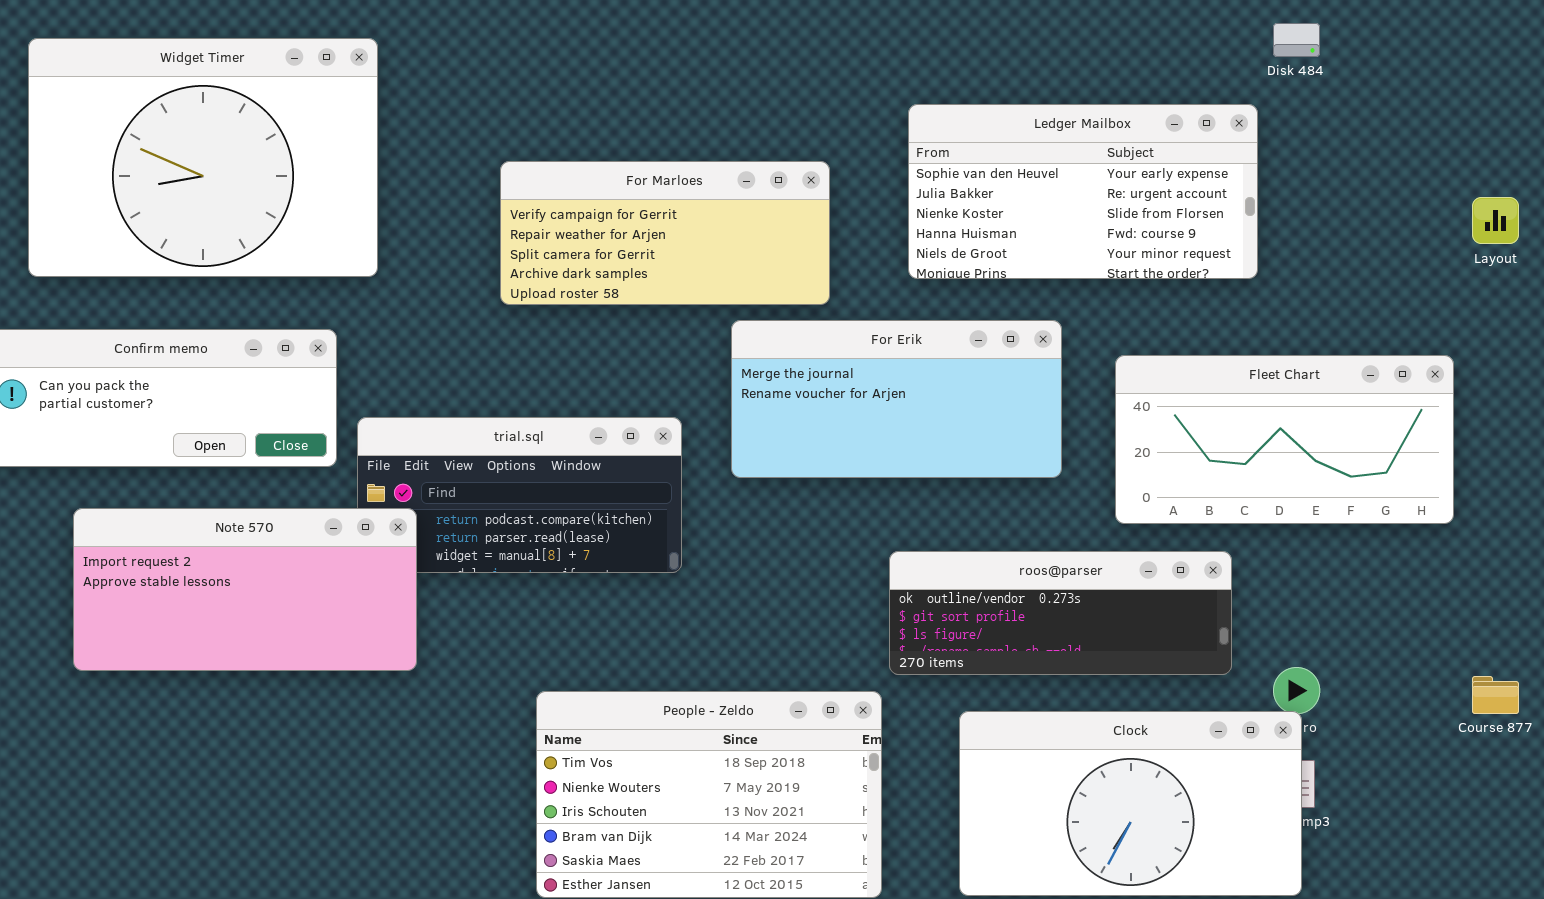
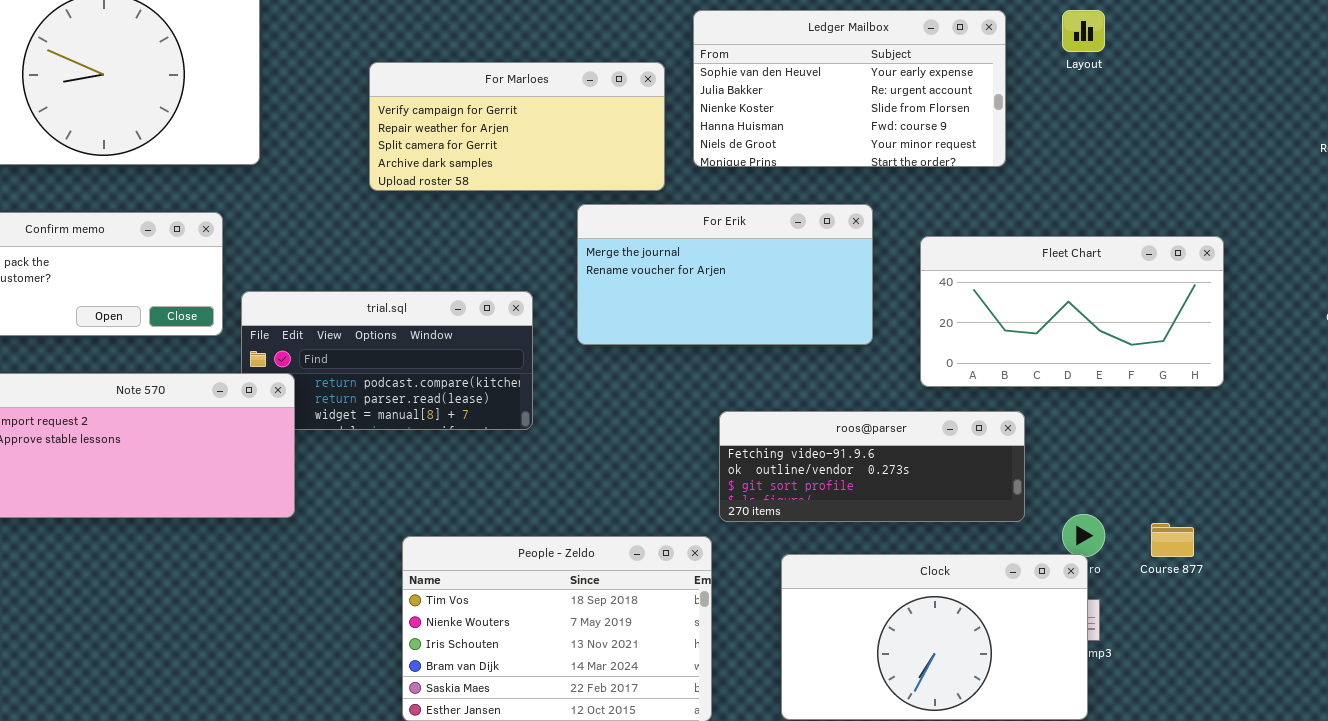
Ledger Mailbox: [908,104,1258,279] -> [693,10,1006,167], moved
Layout: [1472,197,1519,244] -> [1062,10,1105,52], moved
roos@parser: [889,551,1232,675] -> [719,411,1025,522], scrolled up 1 row
Course 877: [1472,676,1519,714] -> [1151,523,1194,557], moved

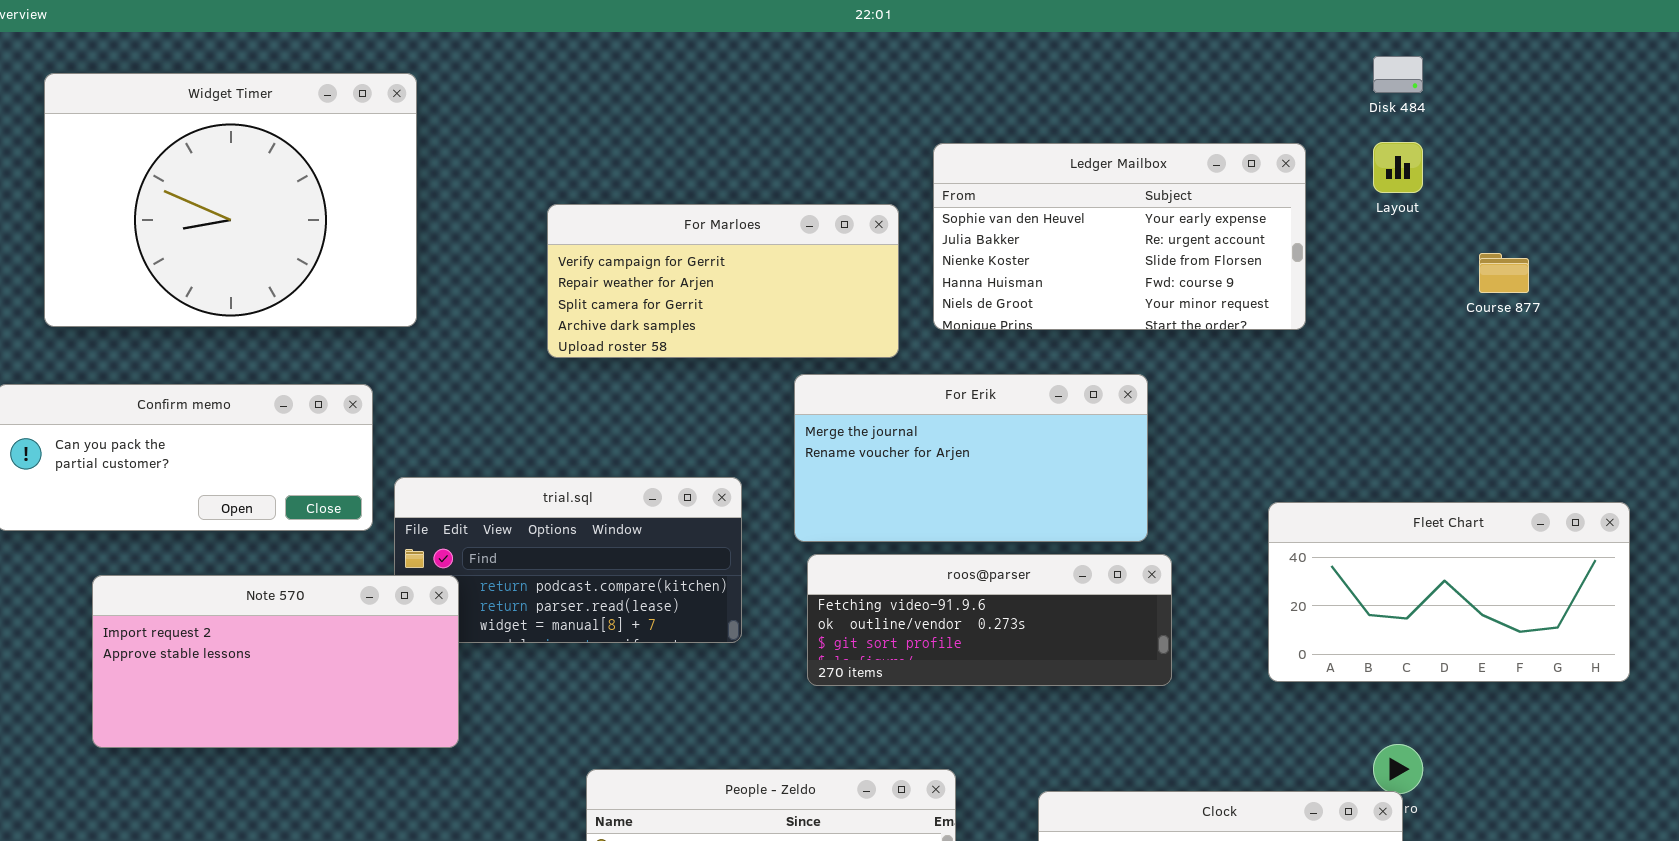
Fleet Chart: [920,236,1224,387] -> [1268,502,1630,682], moved
roos@parser: [719,411,1025,522] -> [807,554,1172,686], moved
Course 877: [1151,523,1194,557] -> [1479,253,1529,293], moved

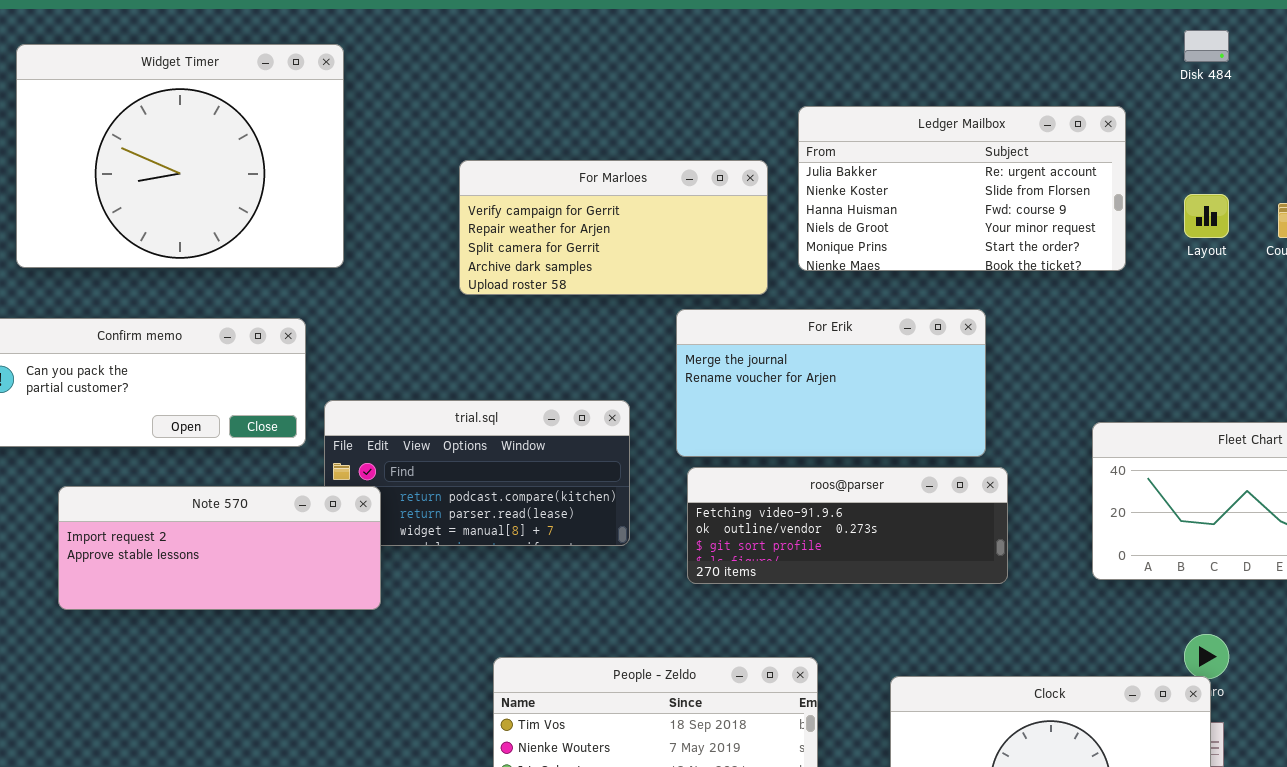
Layout: [1373,142,1423,193] -> [1184,194,1229,238], moved
Ledger Mailbox: [933,143,1306,330] -> [798,106,1126,271], scrolled down 1 row
Note 570: [92,575,459,748] -> [58,486,381,610], resized

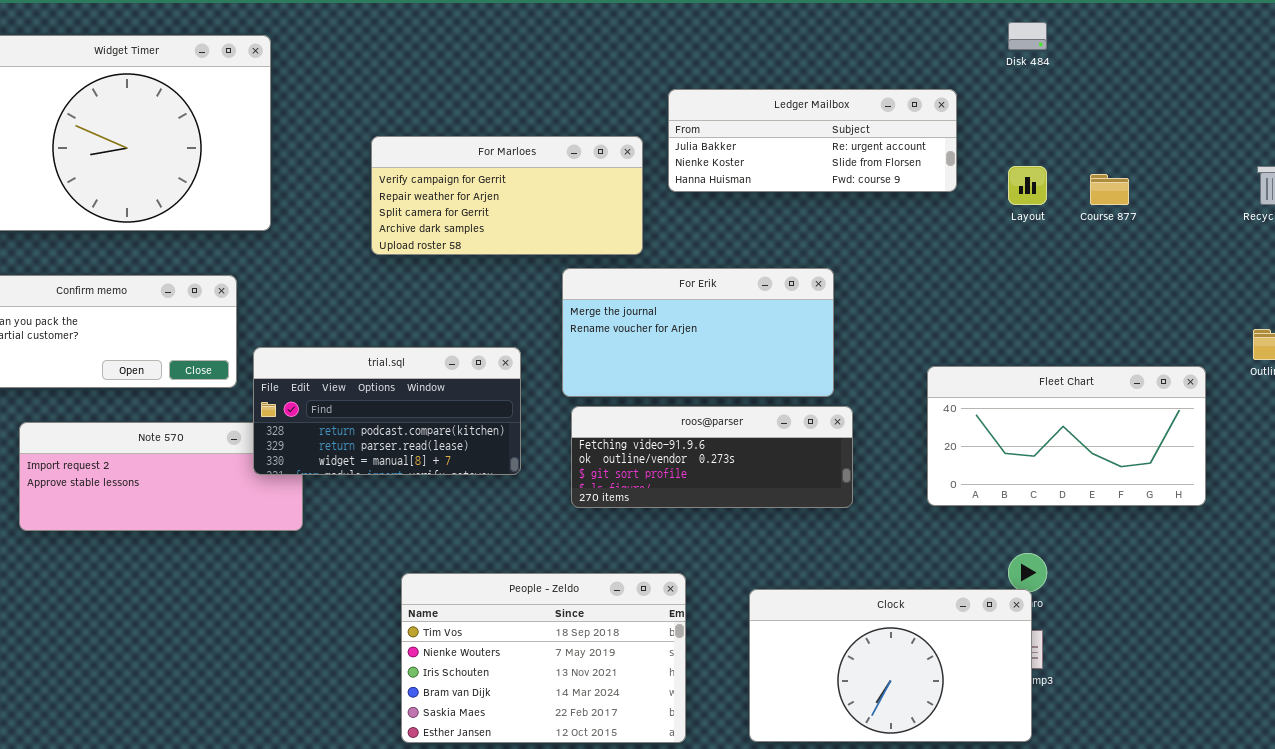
Ledger Mailbox: [798,106,1126,271] -> [668,89,957,192], resized
trial.sql: [324,400,630,546] -> [253,347,521,475], raised

